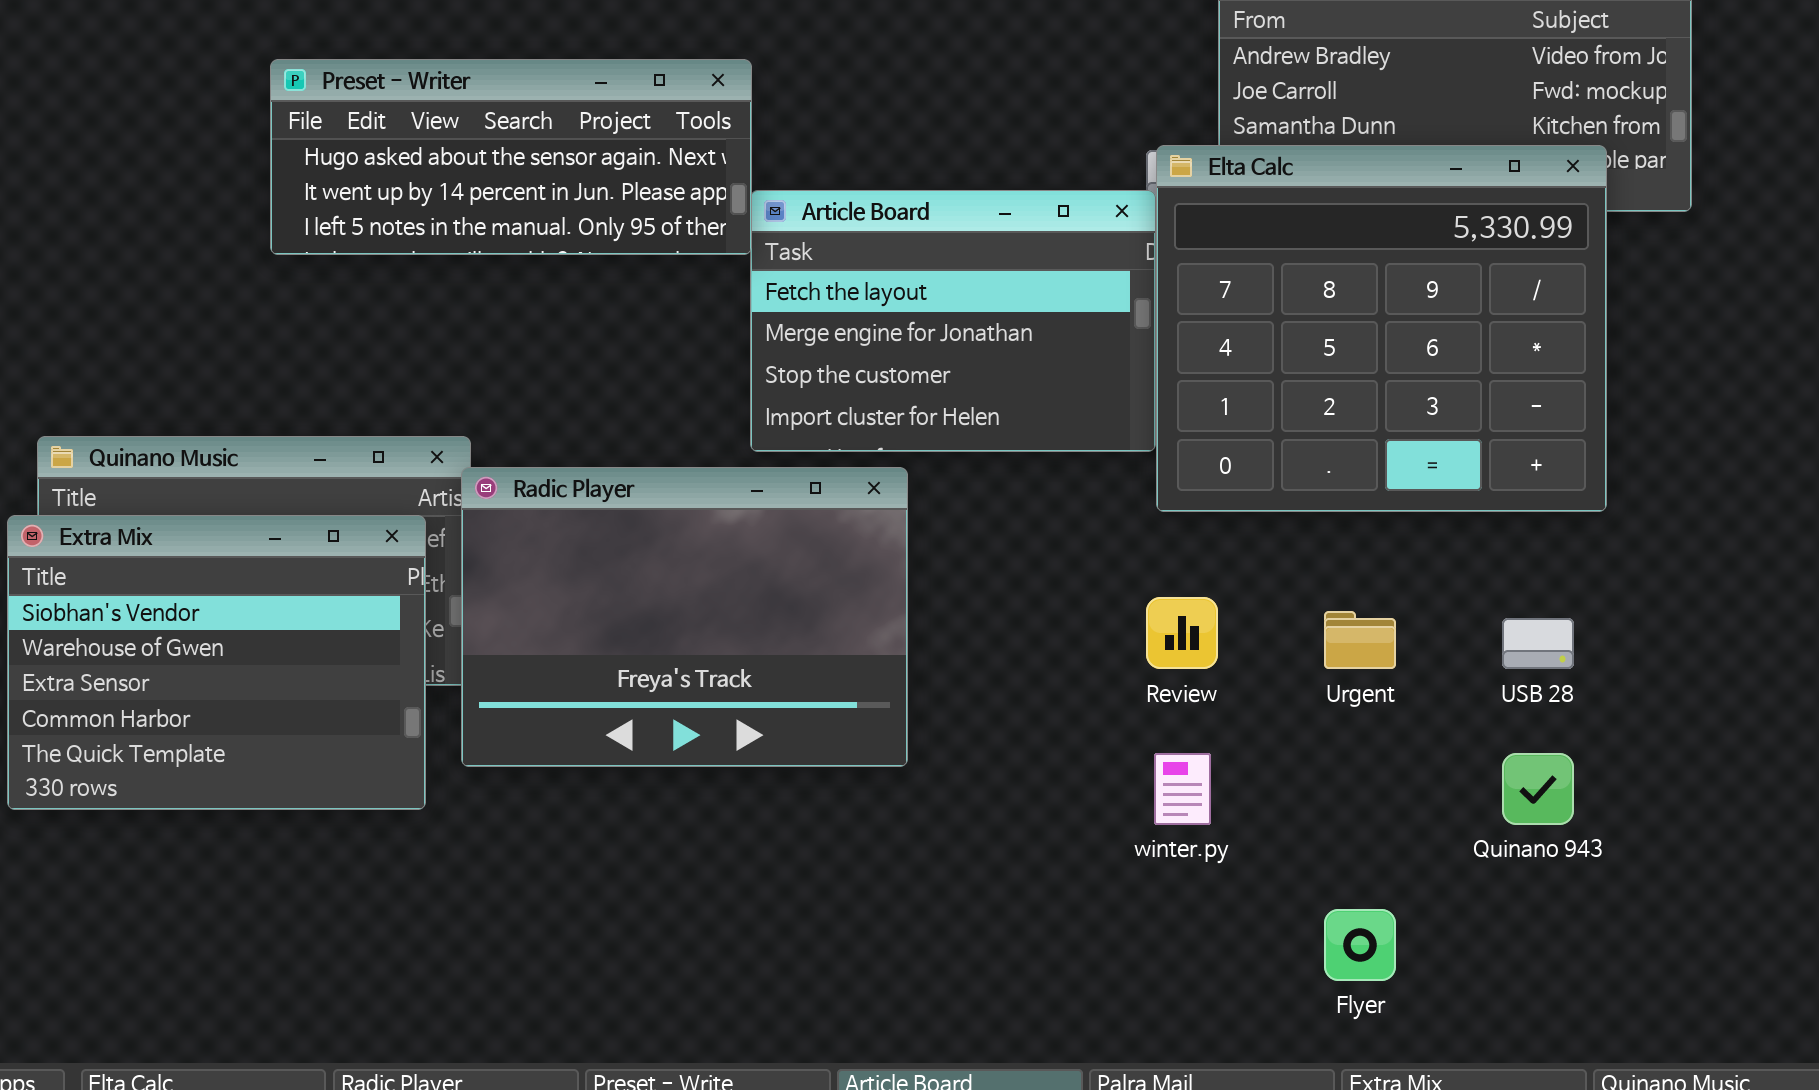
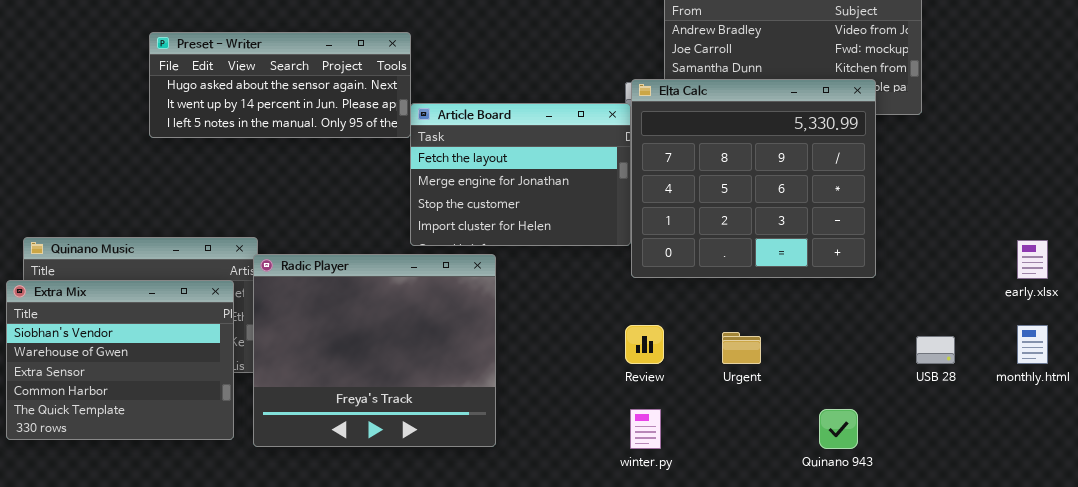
Radic Player: [461,467,908,767] -> [253,254,496,447], resized
USB 28: [1502,618,1574,669] -> [916,336,955,364], moved

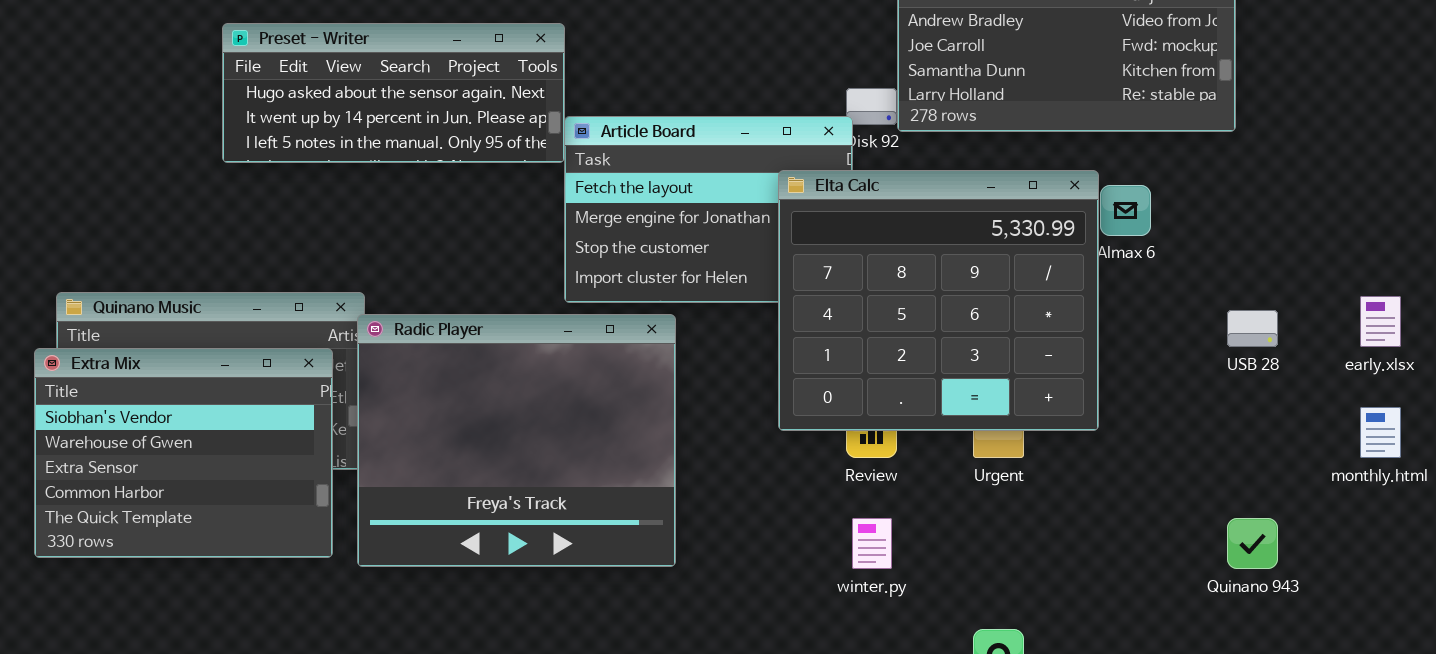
Elta Calc: [631,79,876,278] -> [778,170,1099,431], moved
USB 28: [916,336,955,364] -> [1227,310,1278,347], moved
Quinano 943: [819,409,858,449] -> [1227,518,1278,569], moved

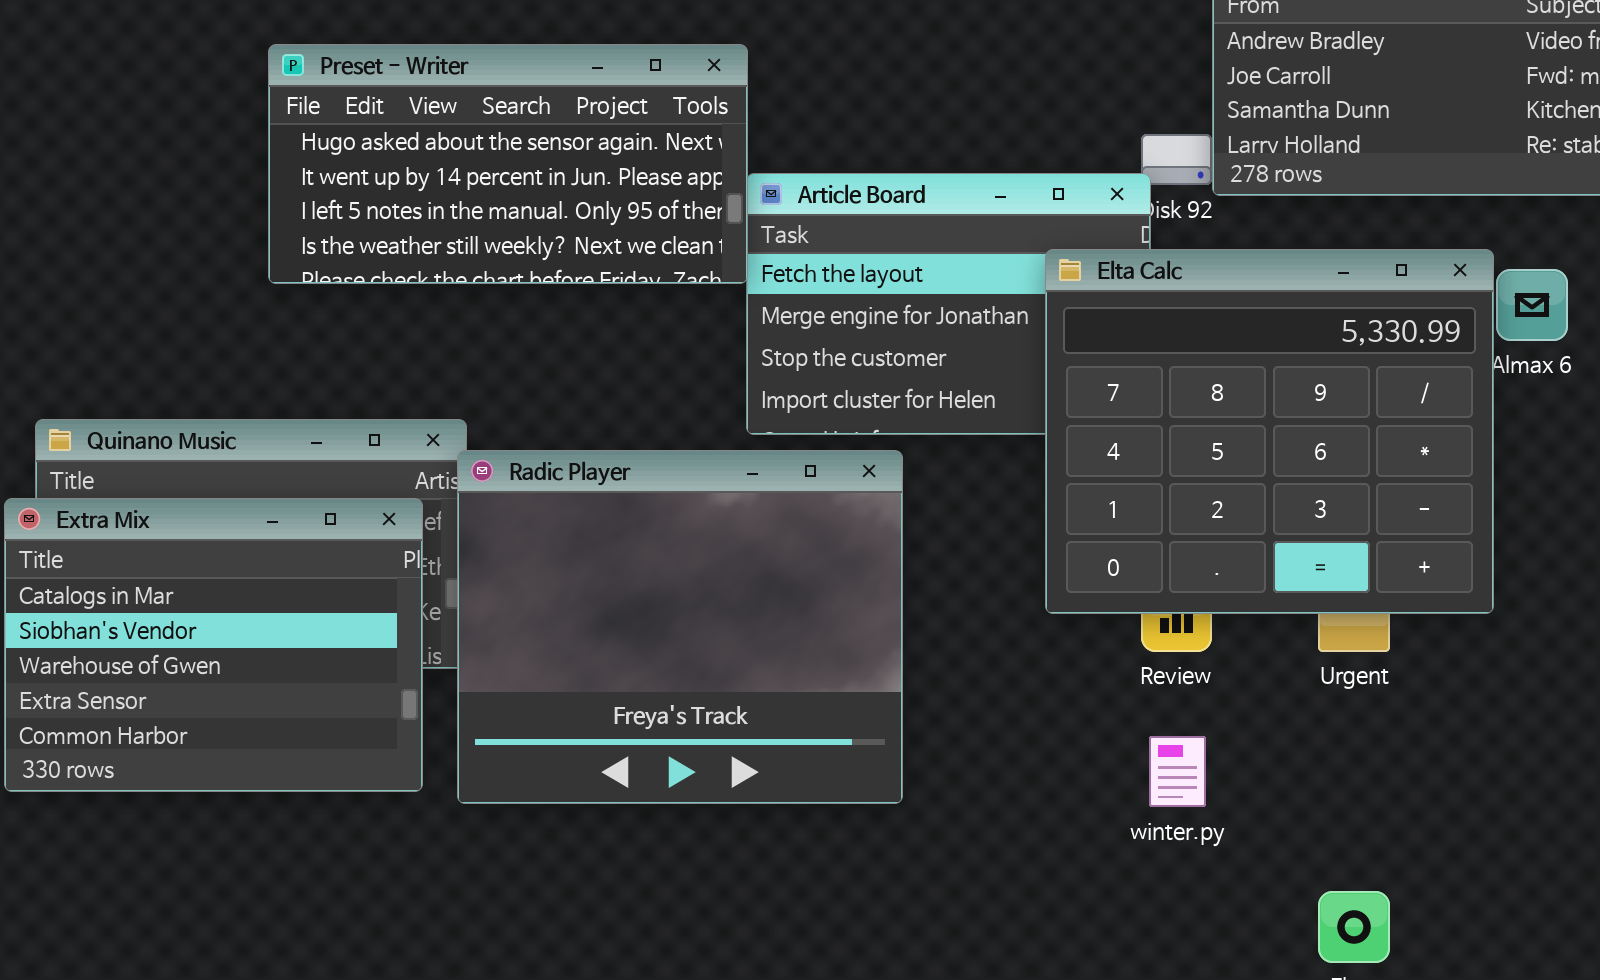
Preset - Writer: [222,23,565,163] -> [268,44,748,284], resized
Extra Mix: [34,348,333,558] -> [4,498,423,792], scrolled up 1 row

